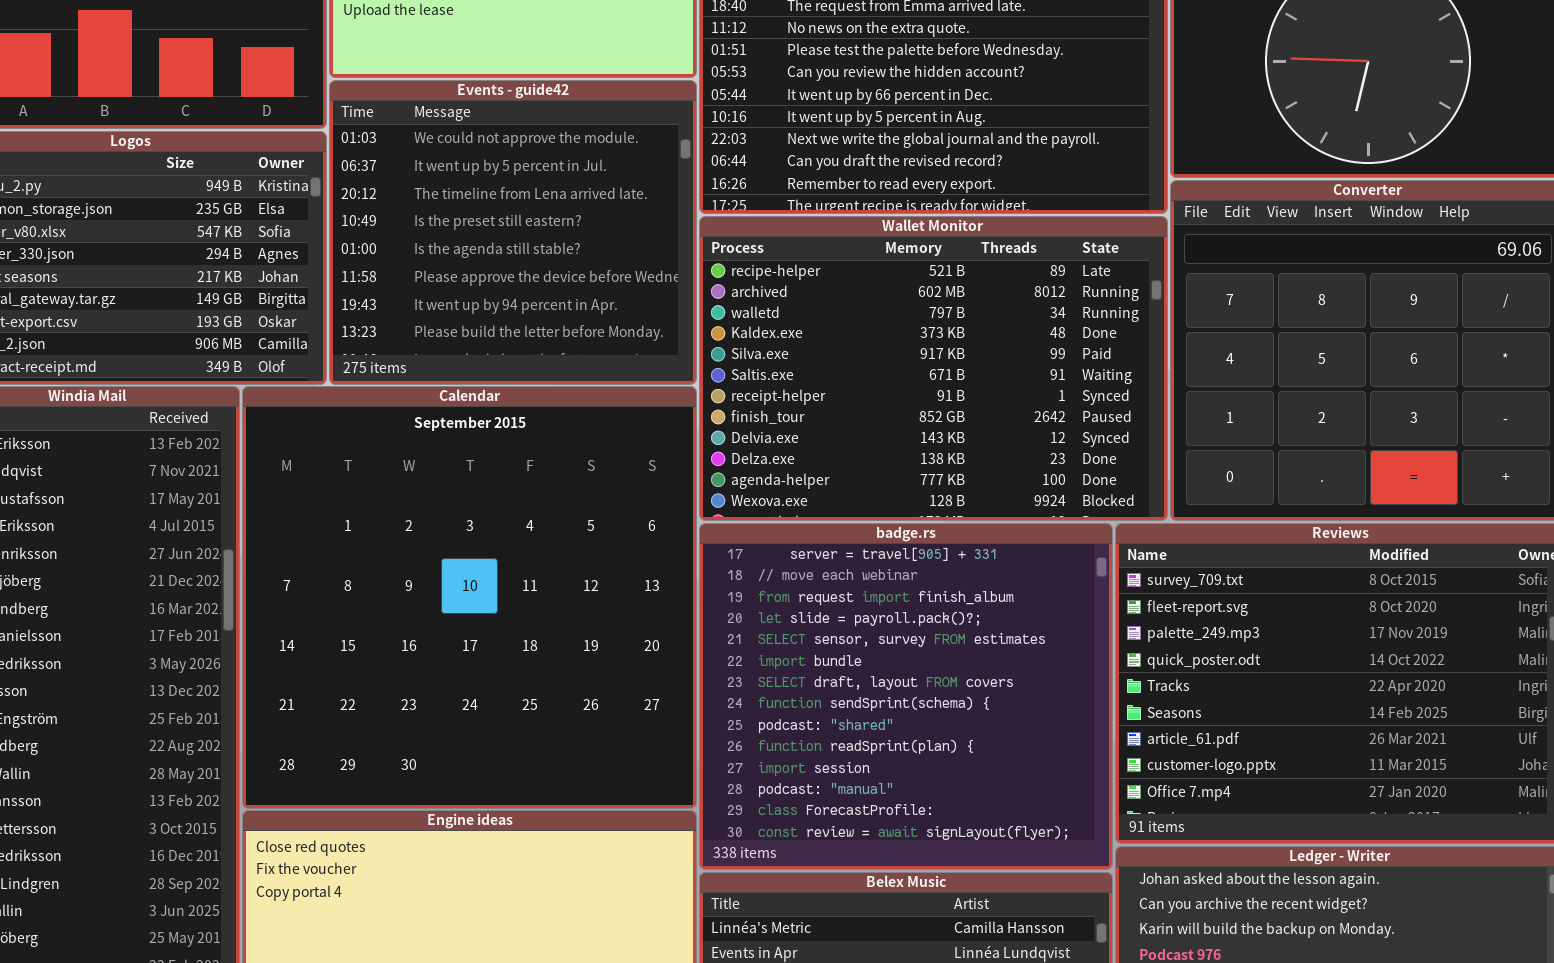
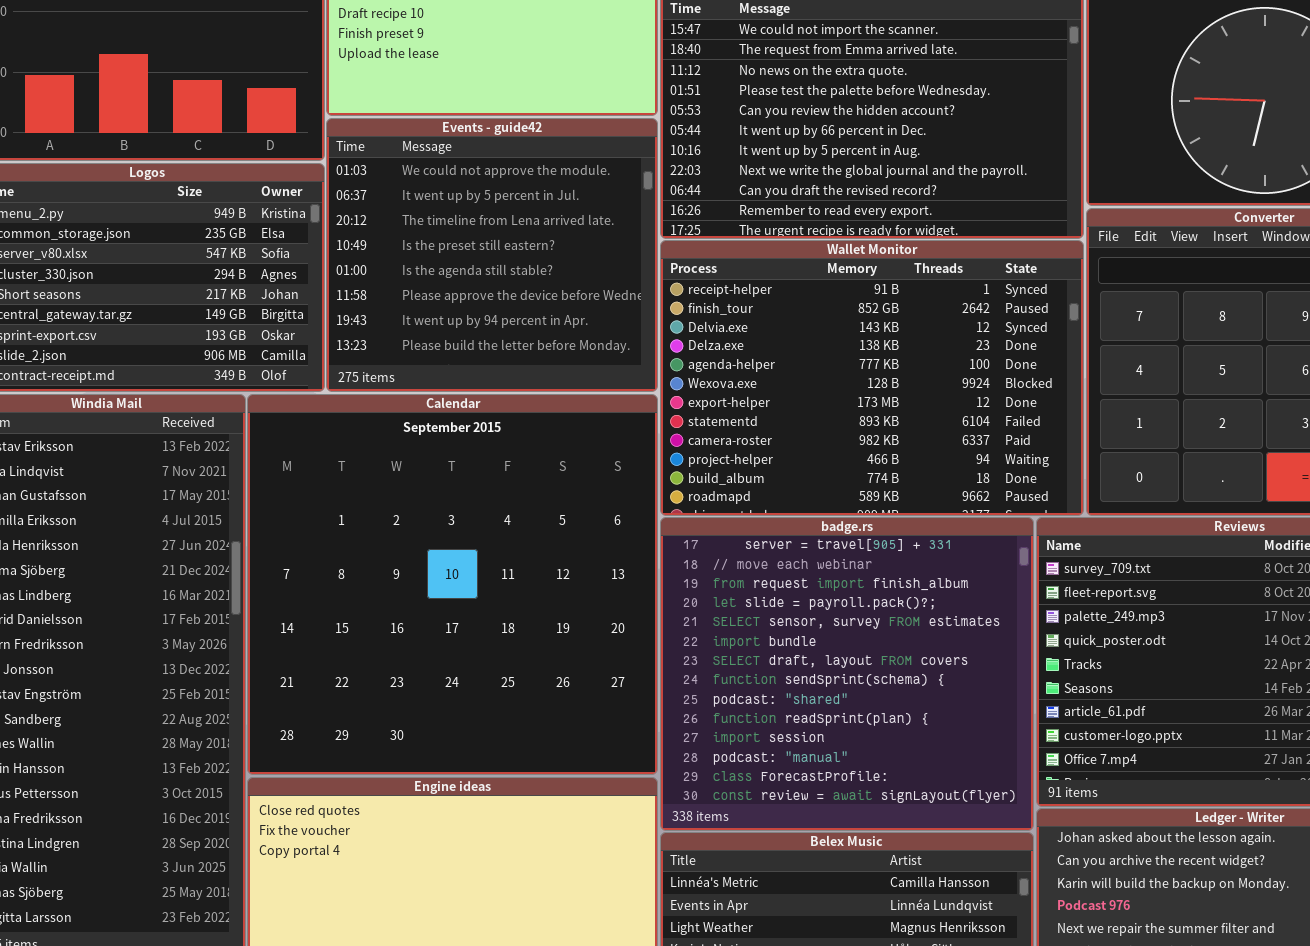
Wallet Monitor: [699,216,1168,521] -> [660,240,1084,516], scrolled down 6 rows

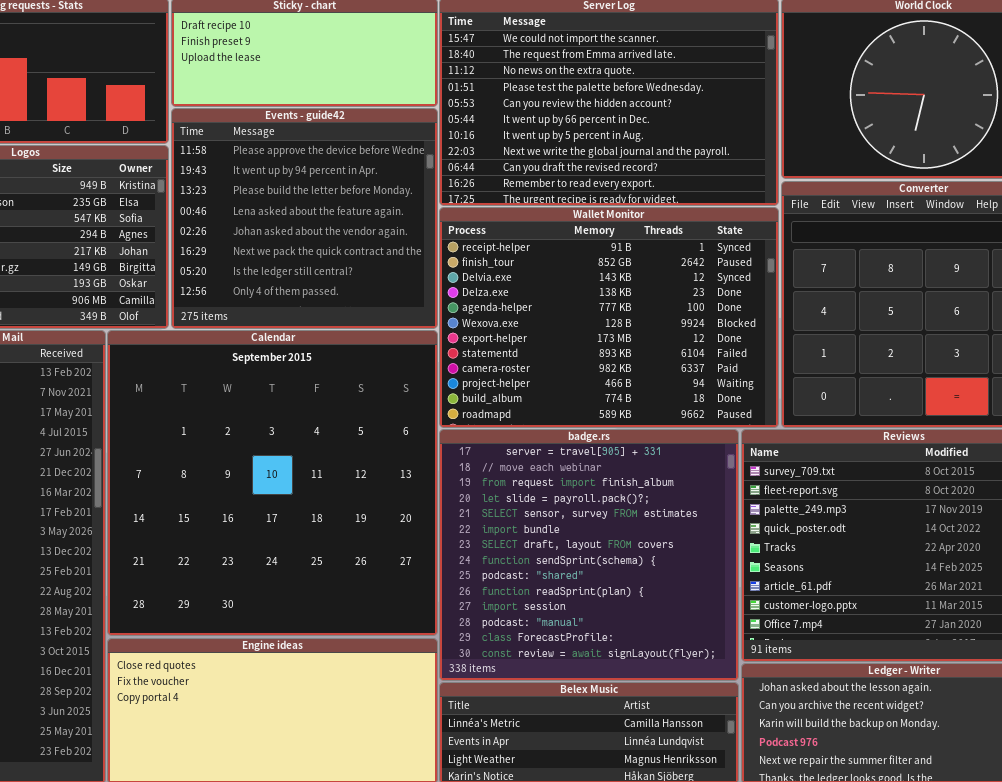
Events - guide42: [326,118,658,392] -> [171,108,438,329], scrolled down 5 rows

